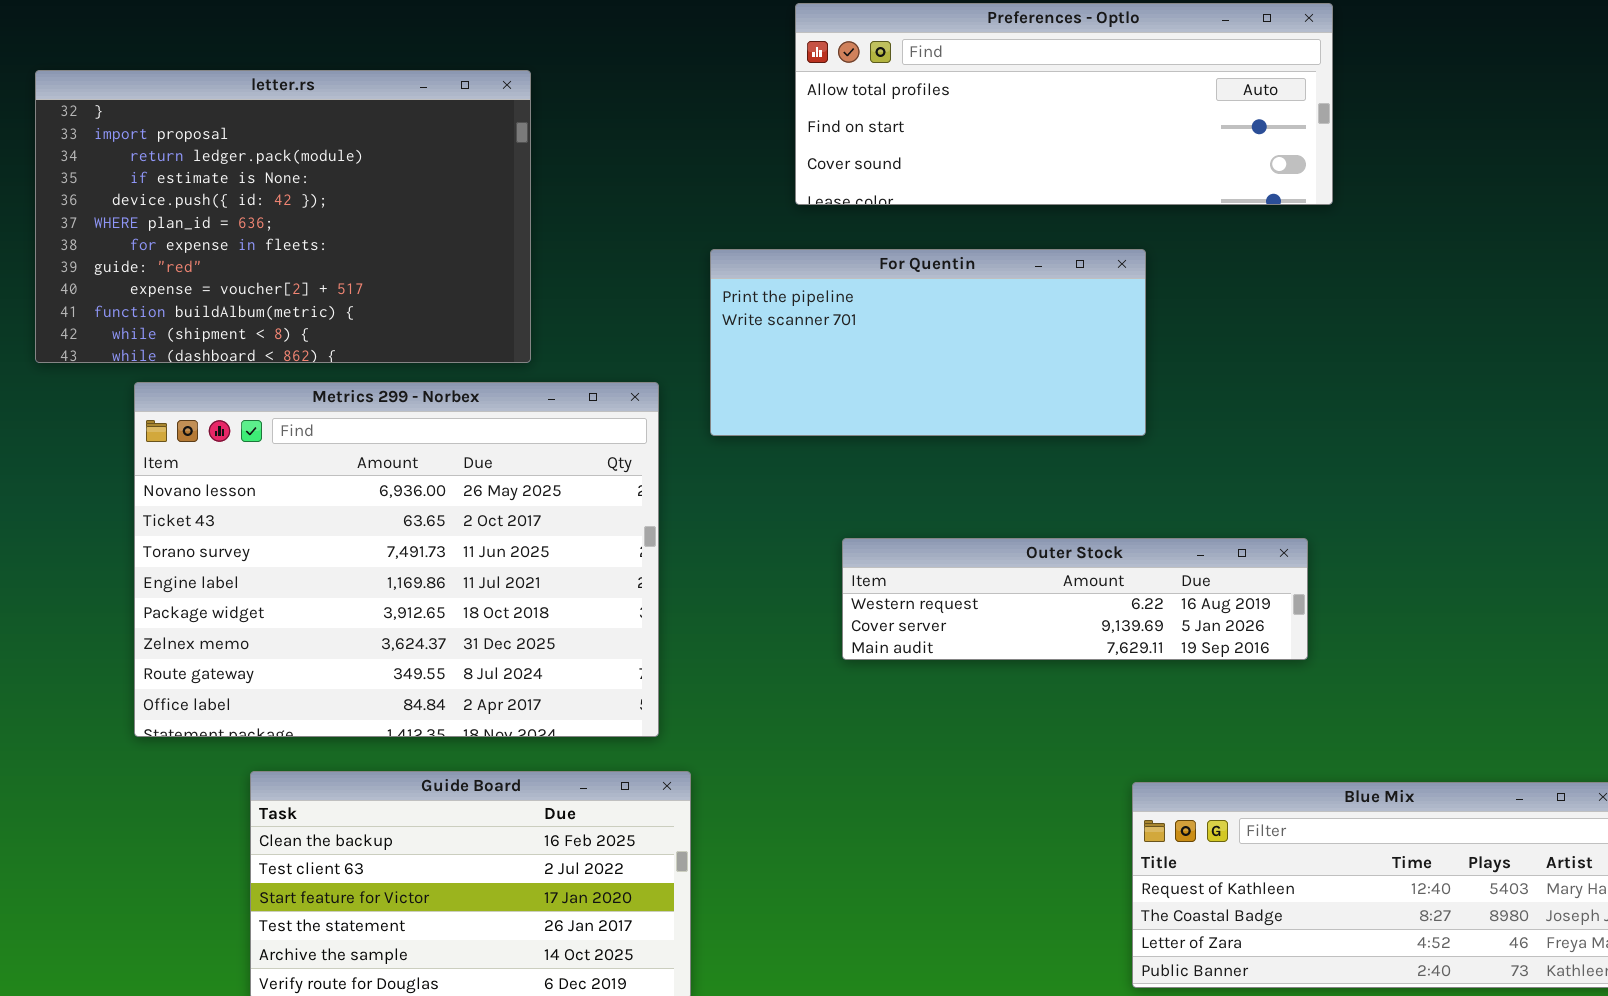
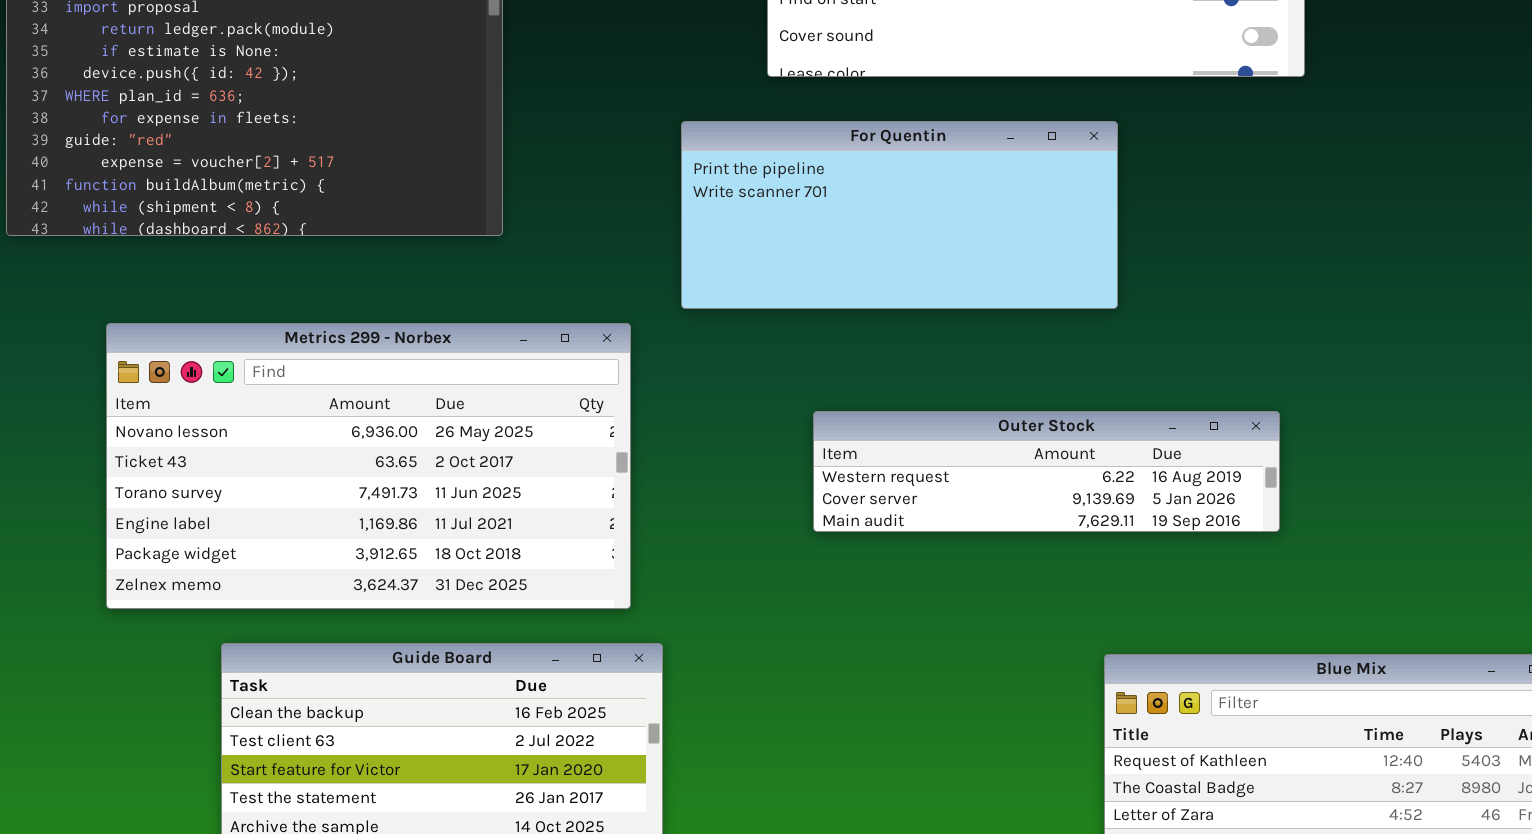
Metrics 299 - Norbex: [134,382,659,737] -> [106,323,631,609], resized

